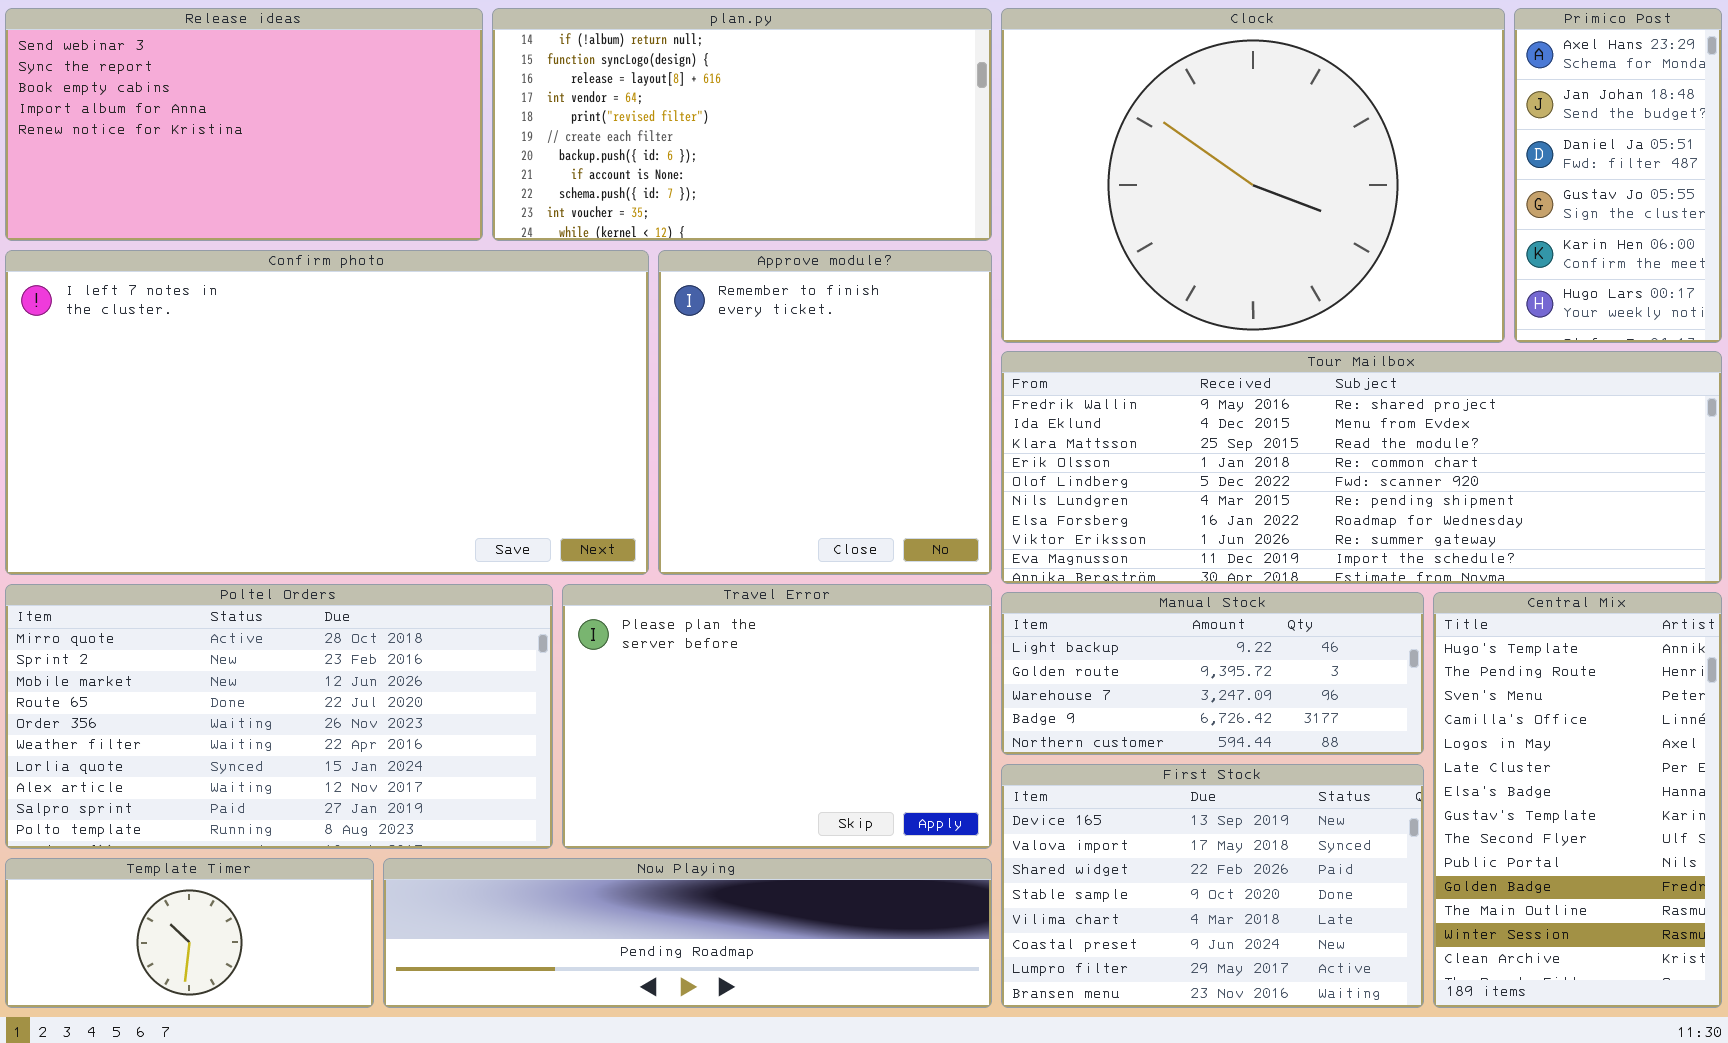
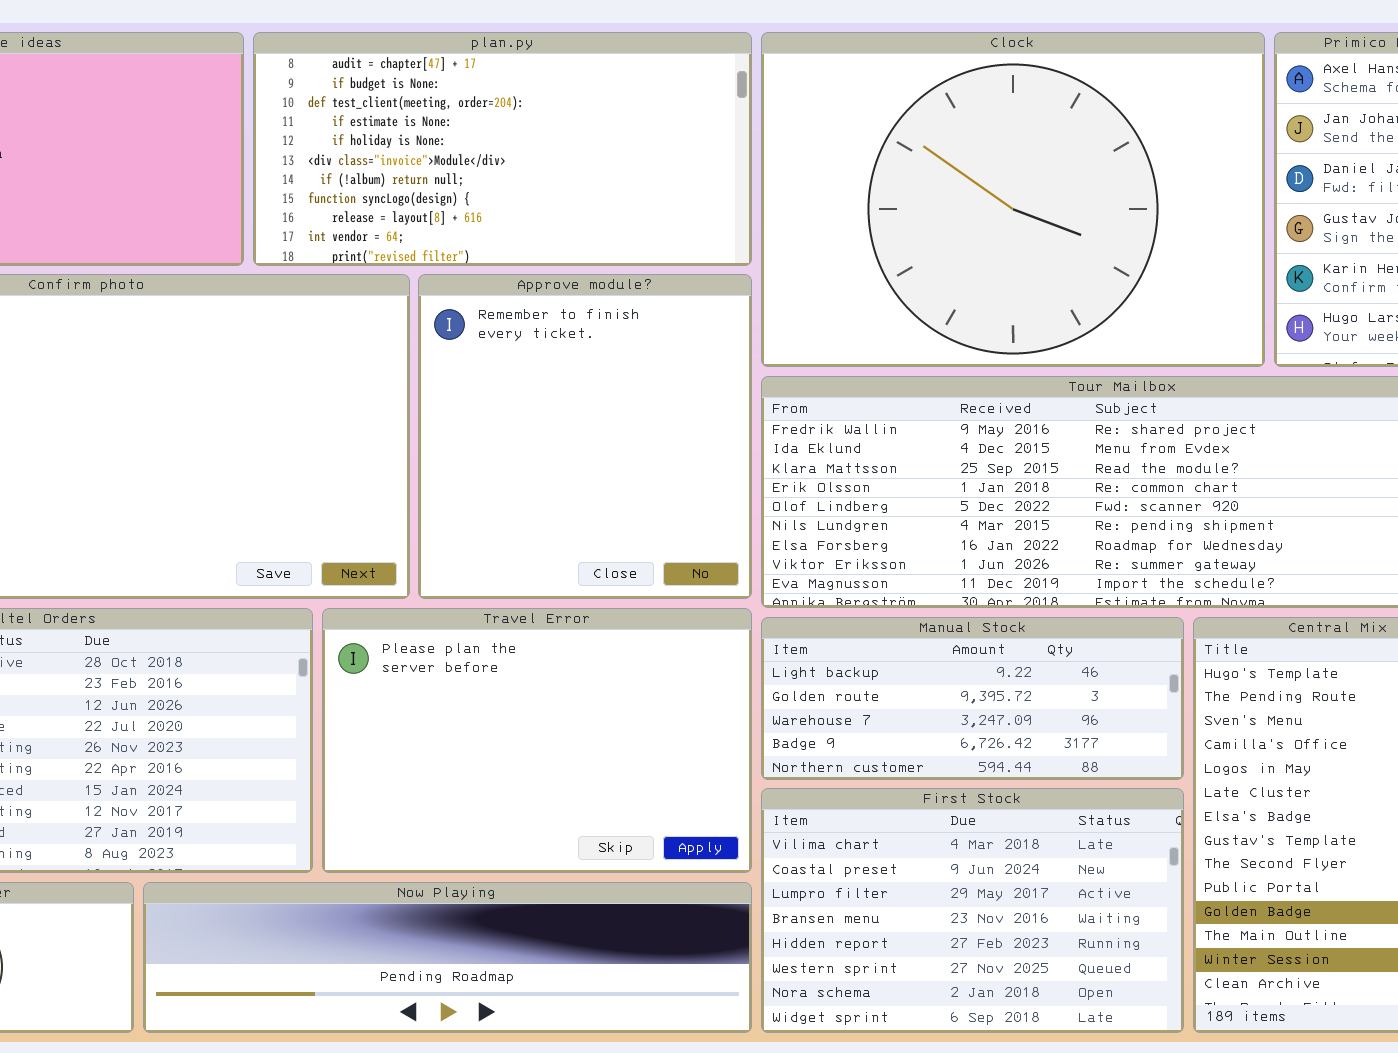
plan.py: [492,8,992,241] -> [253,32,752,266], scrolled up 6 rows
First Stock: [1001,764,1424,1008] -> [761,788,1184,1033], scrolled down 4 rows

